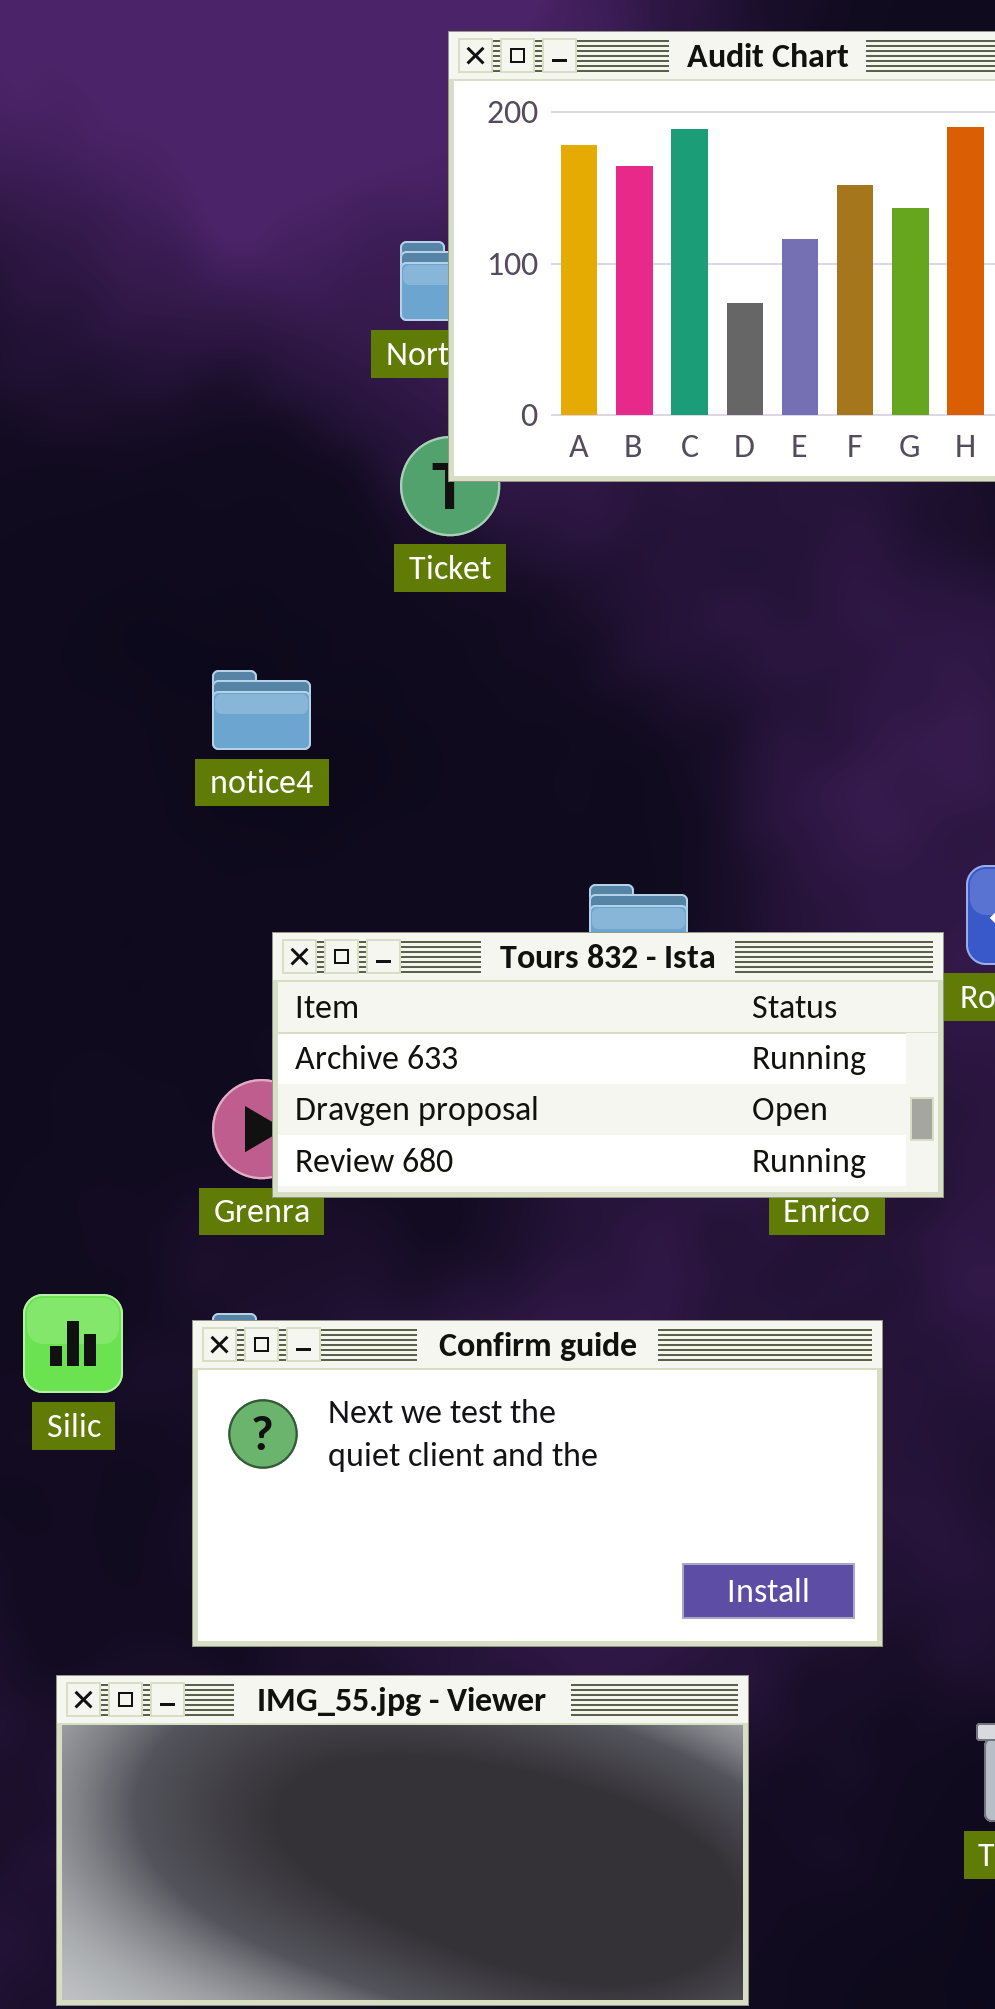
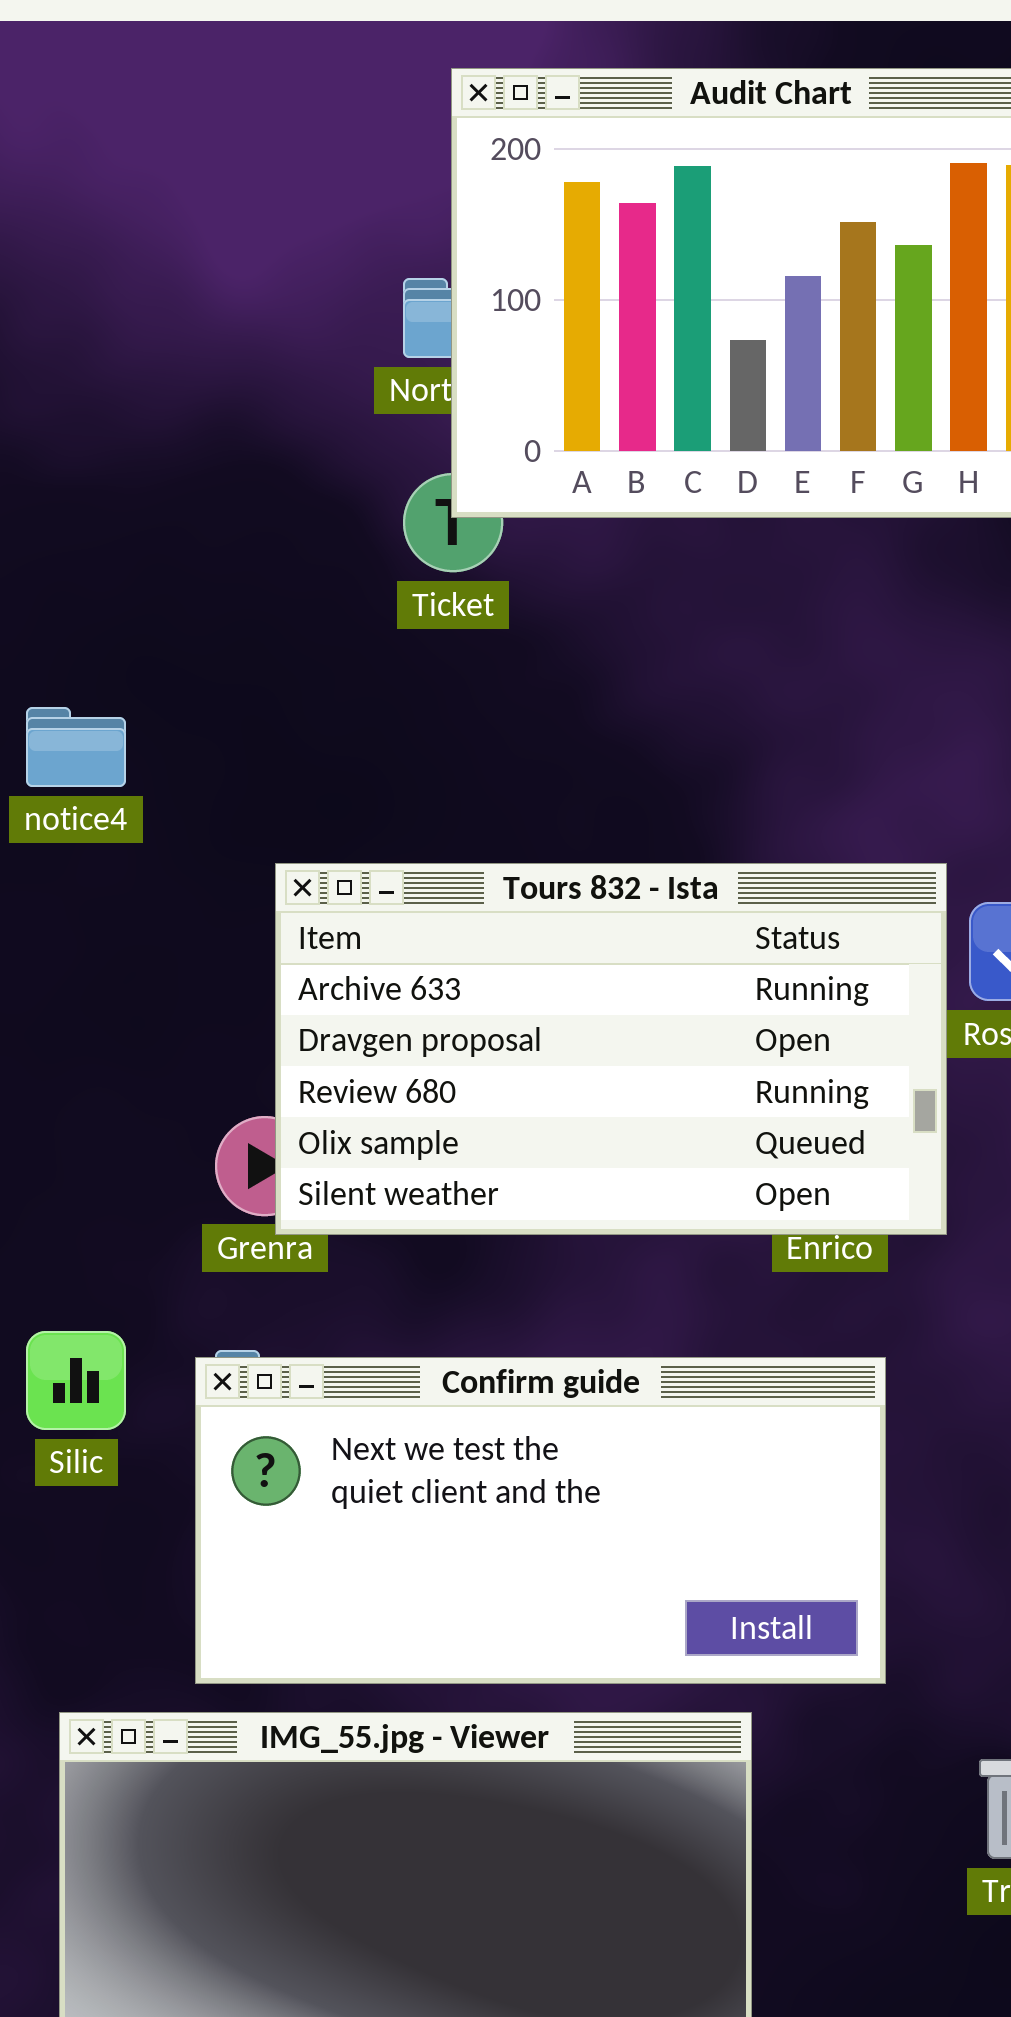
notice4: [212,670,311,750] -> [26,707,126,787], moved
Tours 832 - Ista: [272,932,944,1198] -> [275,863,947,1235], resized

